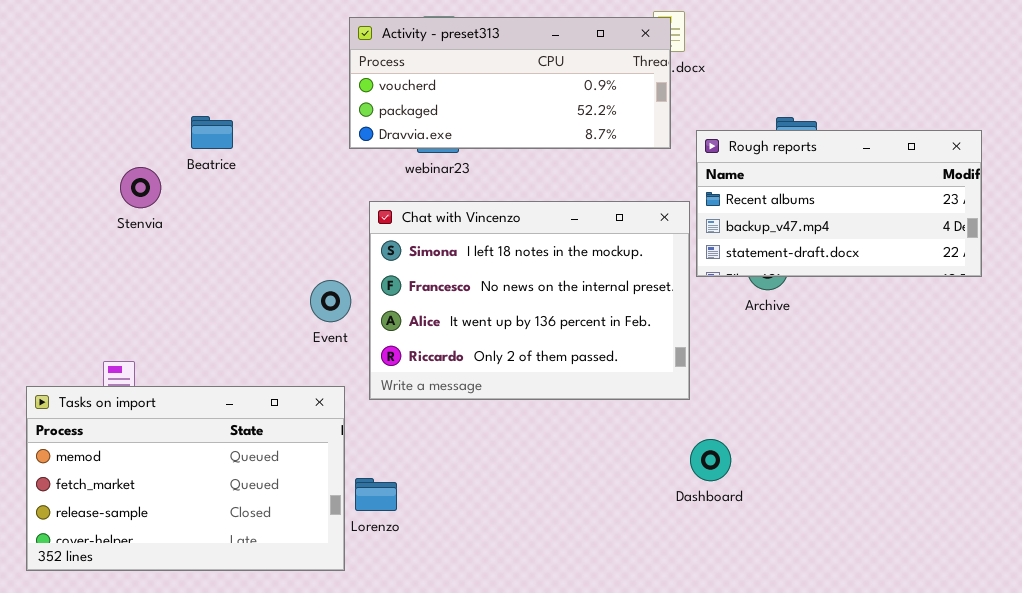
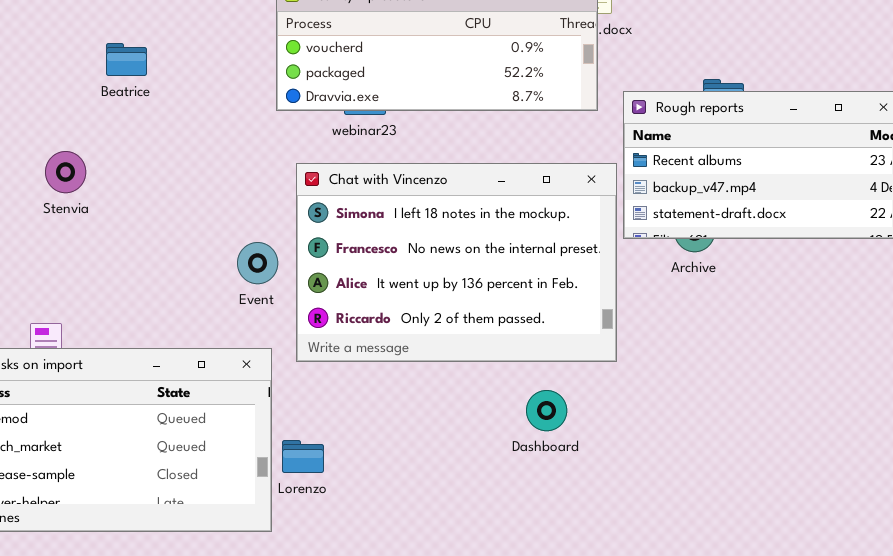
Beatrice: [191,116,233,149] -> [106,43,147,76], moved
Stenvia: [120,167,161,208] -> [45,151,86,193], moved
Dashboard: [690,439,731,481] -> [526,390,567,431], moved

